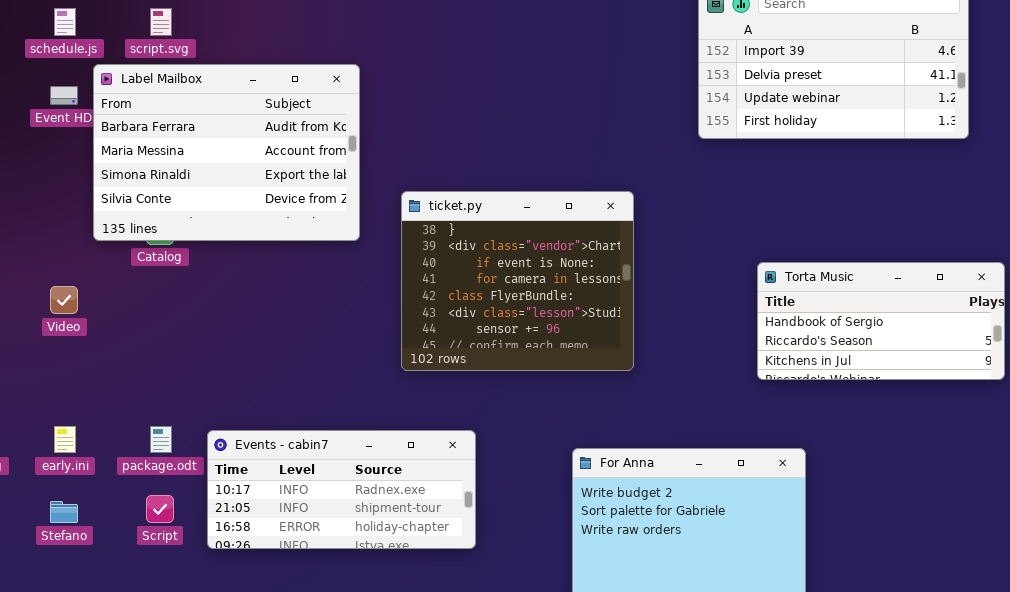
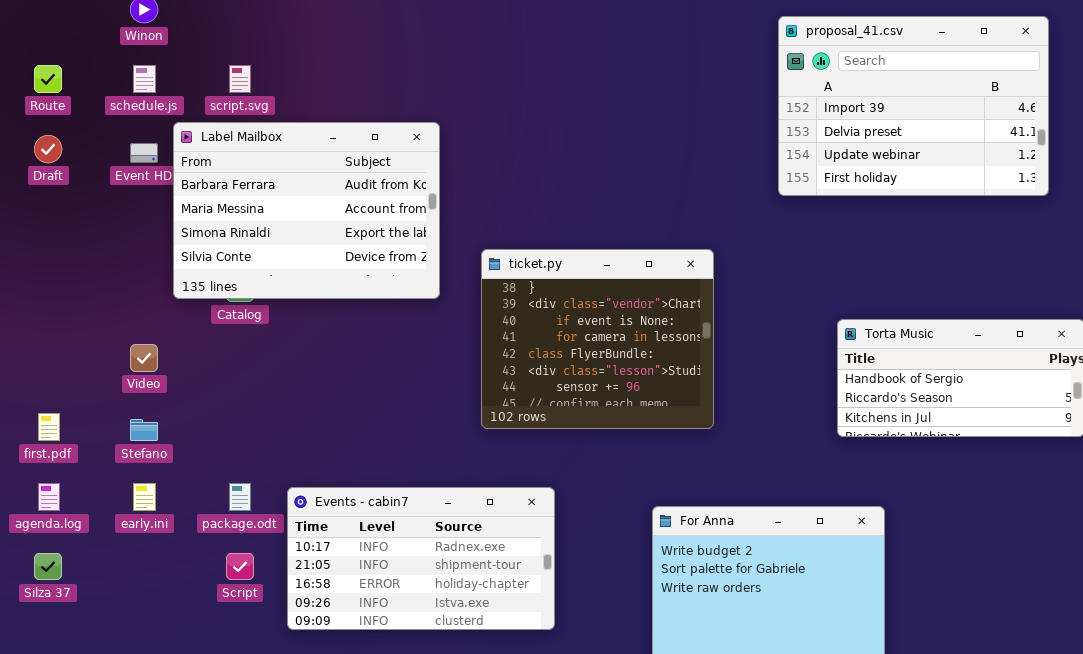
Events - cabin7: [207,430,476,549] -> [287,487,555,630], resized
Stefano: [50,501,78,523] -> [130,419,158,441], moved

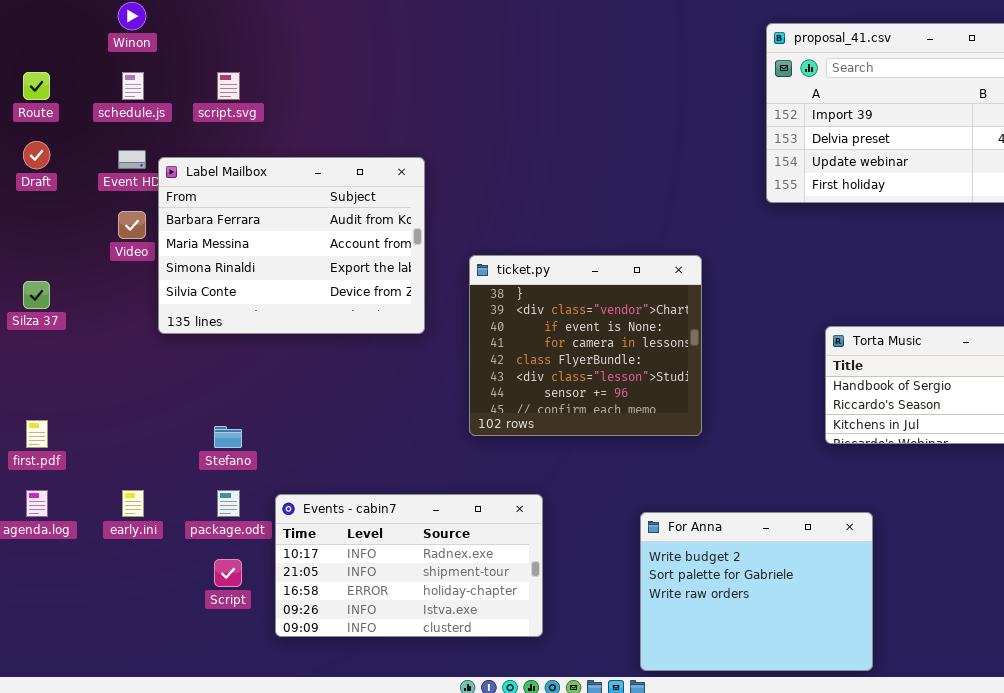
Label Mailbox: [173,122,440,299] -> [158,157,425,334], moved
Video: [130,344,158,372] -> [118,211,146,239], moved
Stefano: [130,419,158,441] -> [214,426,242,448], moved
Silza 37: [34,553,62,580] -> [23,281,50,309], moved

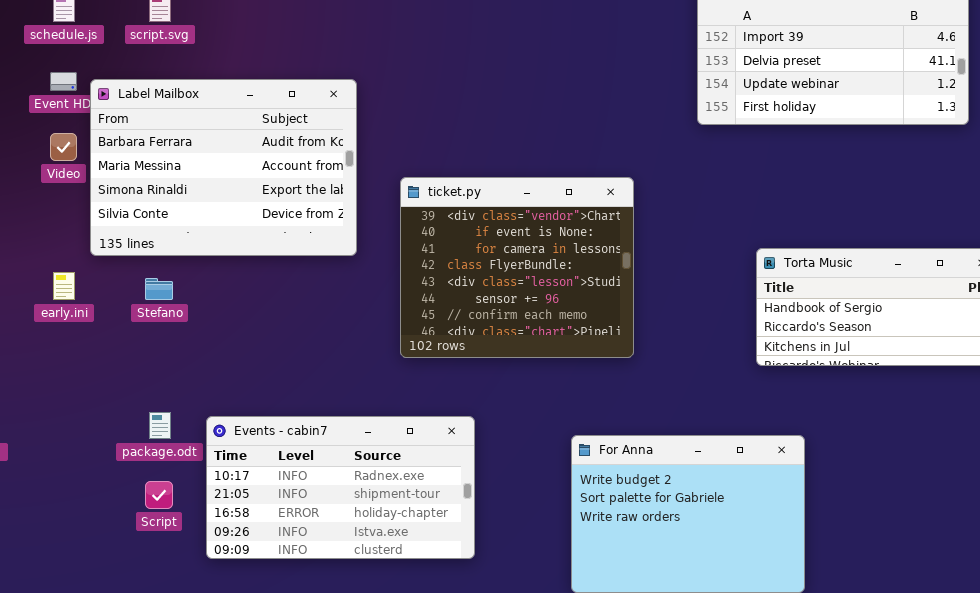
ticket.py: [469,255,702,436] -> [400,177,634,358], scrolled down 1 row
Stefano: [214,426,242,448] -> [145,278,173,300], moved
early.ini: [122,490,144,517] -> [53,272,75,300], moved

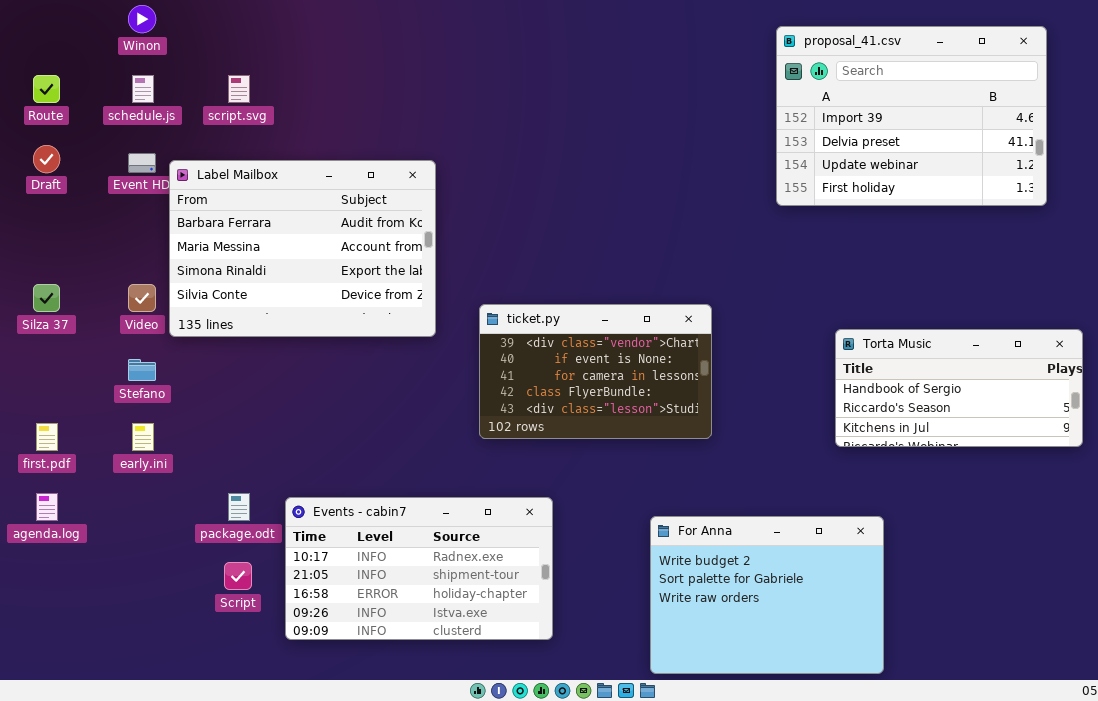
Video: [50,133,77,161] -> [128,284,156,312], moved
ticket.py: [400,177,634,358] -> [479,304,712,439], resized
early.ini: [53,272,75,300] -> [132,423,154,451], moved
Stefano: [145,278,173,300] -> [128,359,156,381], moved

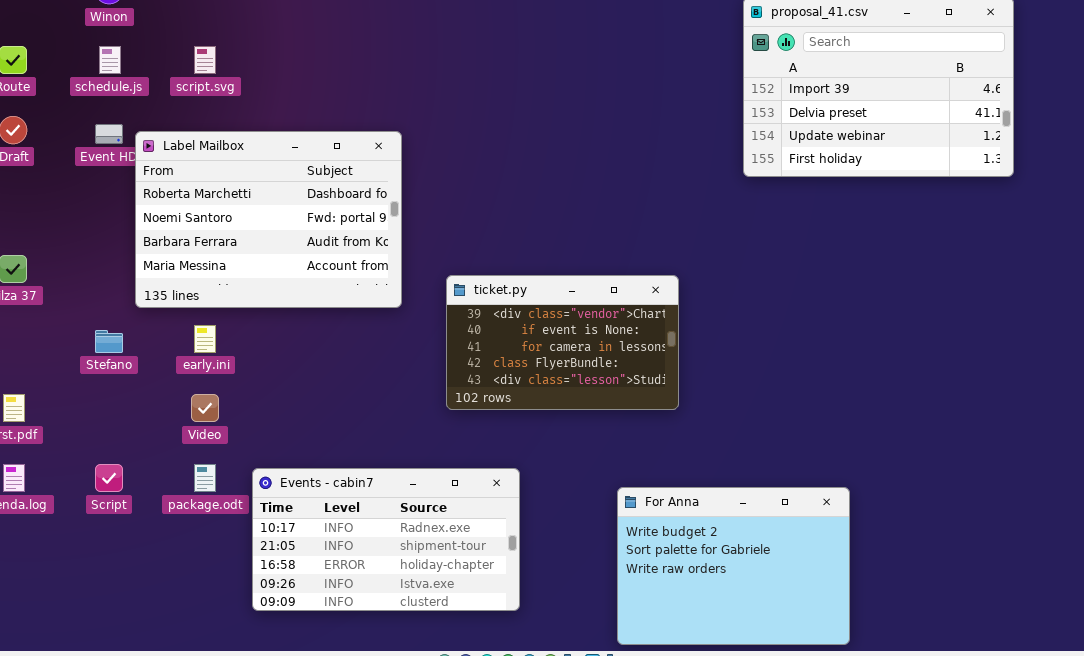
Label Mailbox: [169,160,436,337] -> [135,131,402,308], scrolled up 2 rows
Video: [128,284,156,312] -> [191,394,219,422], moved
Torta Music: [835,329,1083,447] -> none, closed
early.ini: [132,423,154,451] -> [194,325,216,353], moved
Script: [224,562,252,590] -> [95,464,123,492], moved

